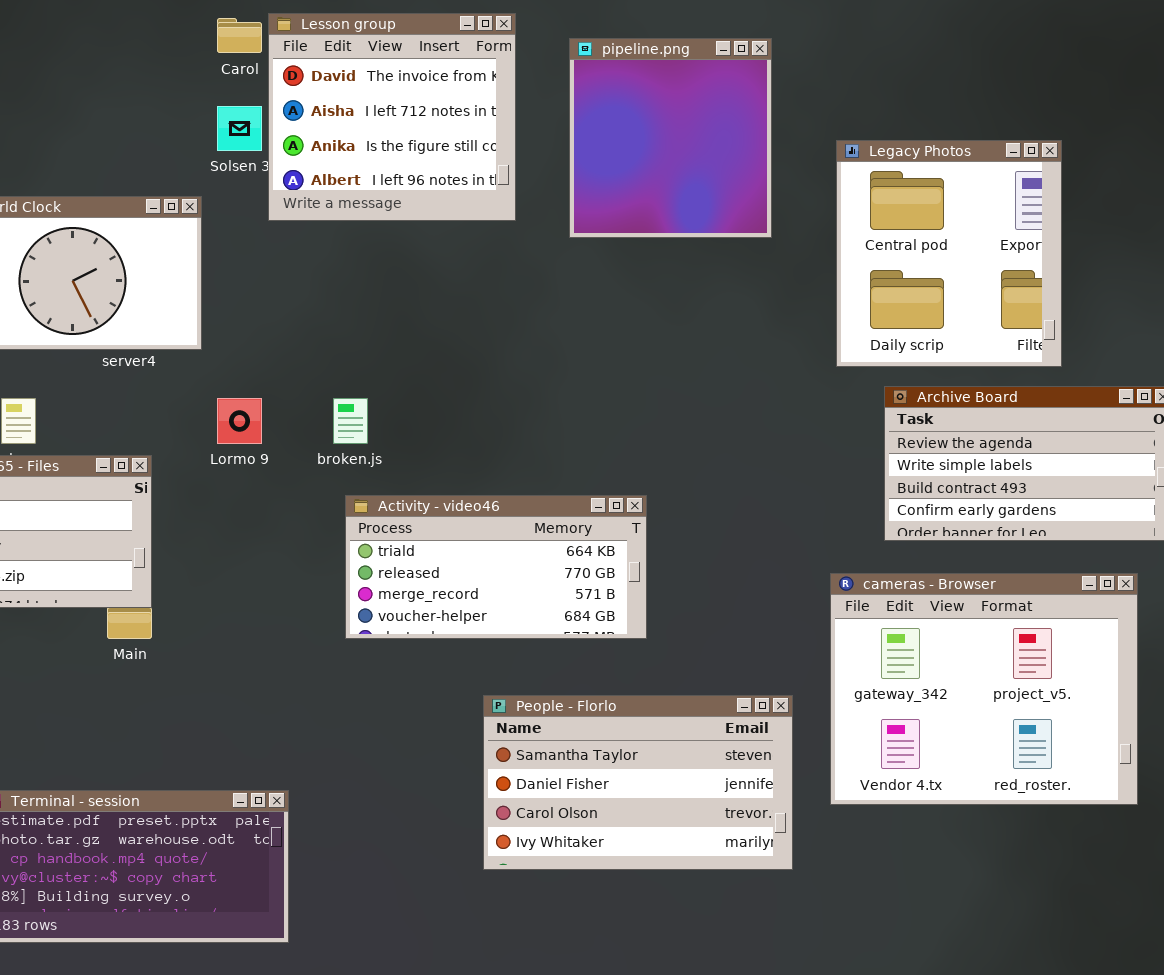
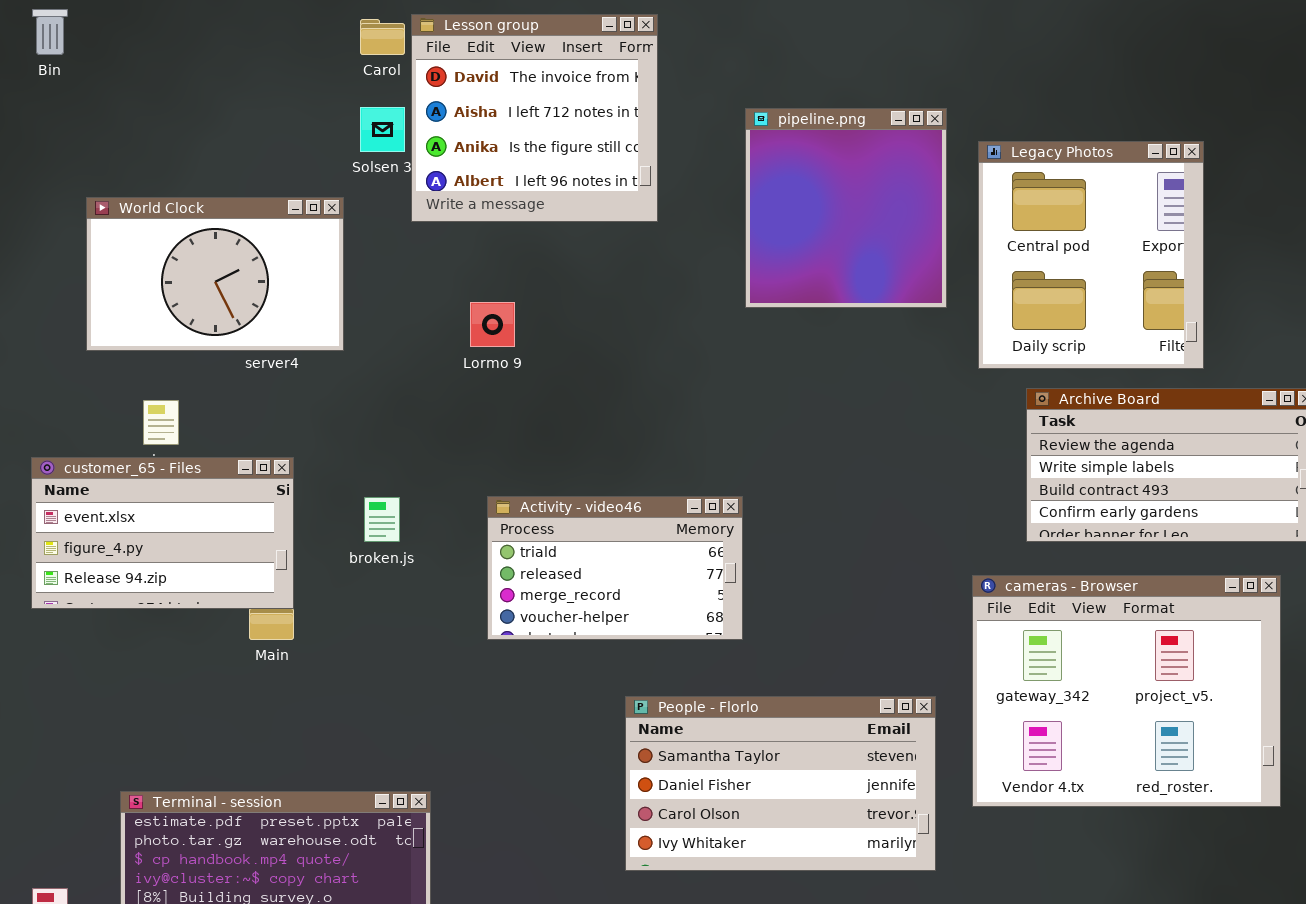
pipeline.png: [569,38,772,238] -> [745,108,947,308], moved
Lormo 9: [217,398,262,444] -> [470,302,515,347], moved
broken.js: [333,398,368,444] -> [364,497,400,542], moved
Activity - video46: [345,495,647,639] -> [487,496,743,640], resized

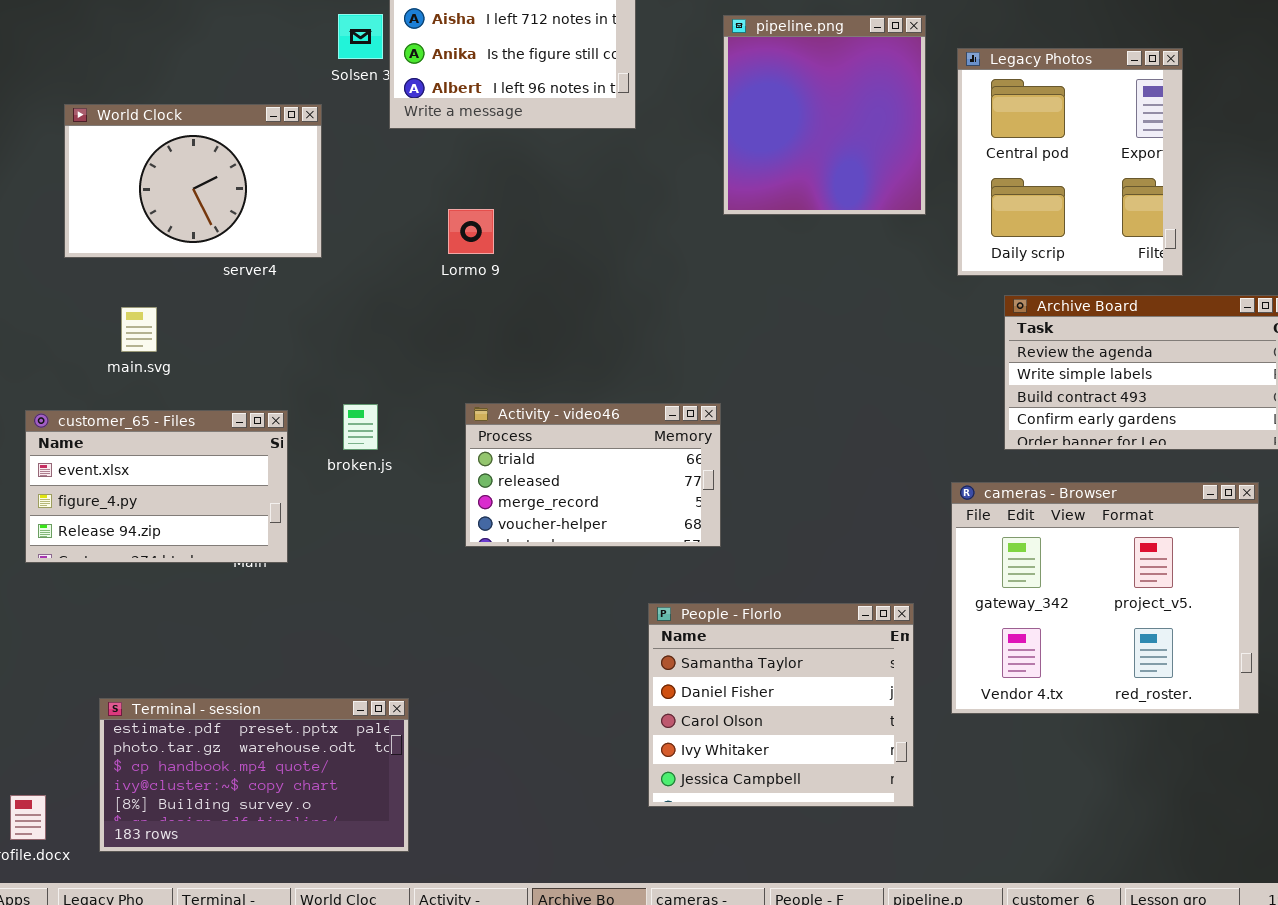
customer_65 - Files: [31,457,294,609] -> [25,410,288,563], moved
People - Florlo: [625,696,936,871] -> [648,603,914,807], resized

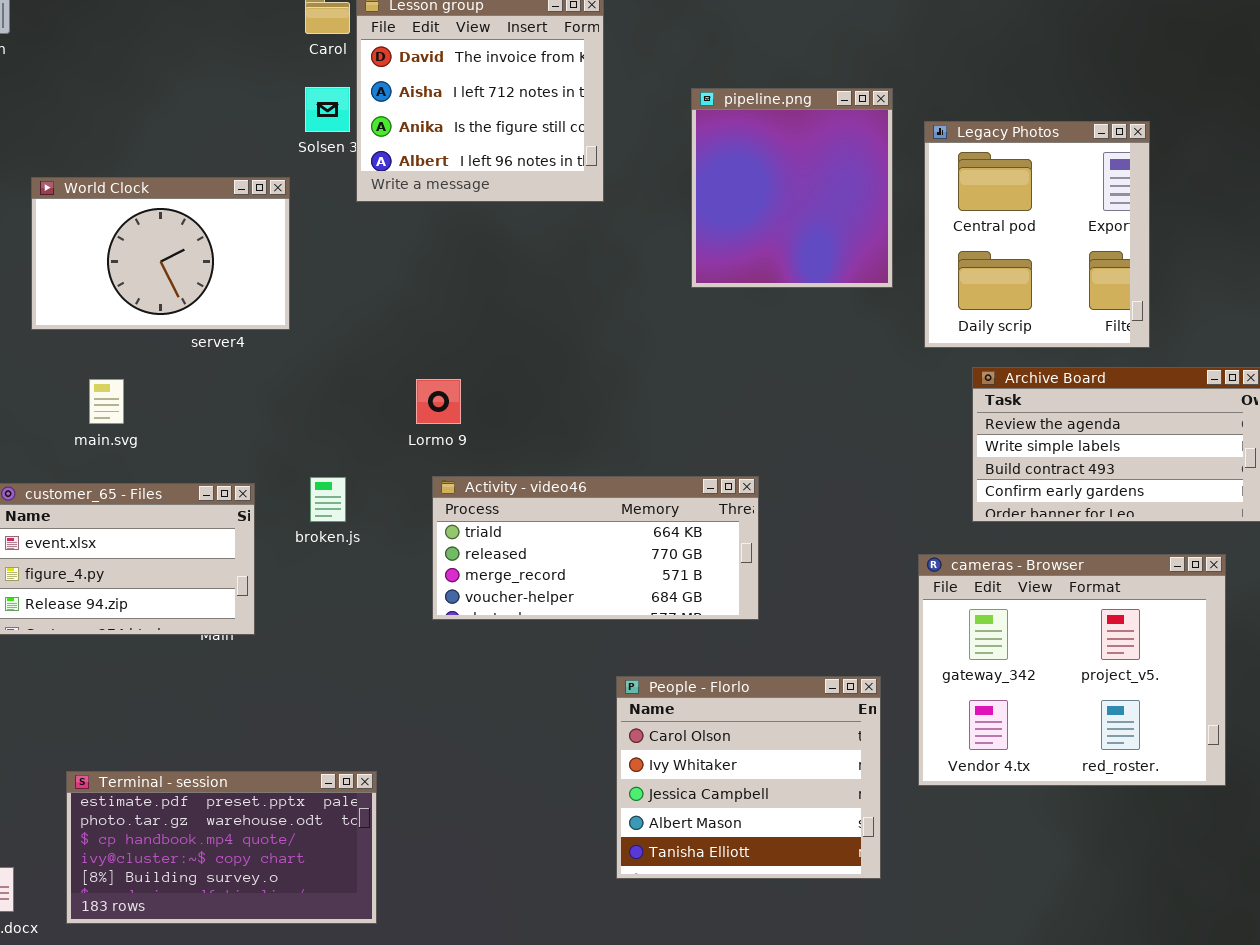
Lormo 9: [448,209,494,254] -> [416,379,461,424], moved
Activity - video46: [465,403,721,547] -> [432,476,759,620], resized
People - Florlo: [648,603,914,807] -> [616,676,881,879], scrolled down 2 rows

